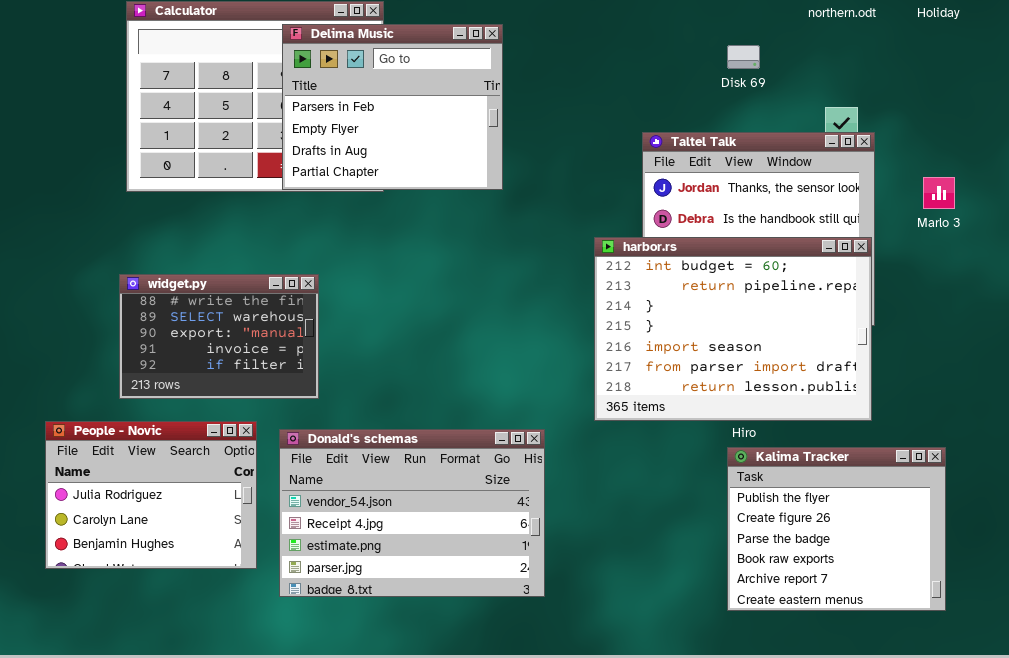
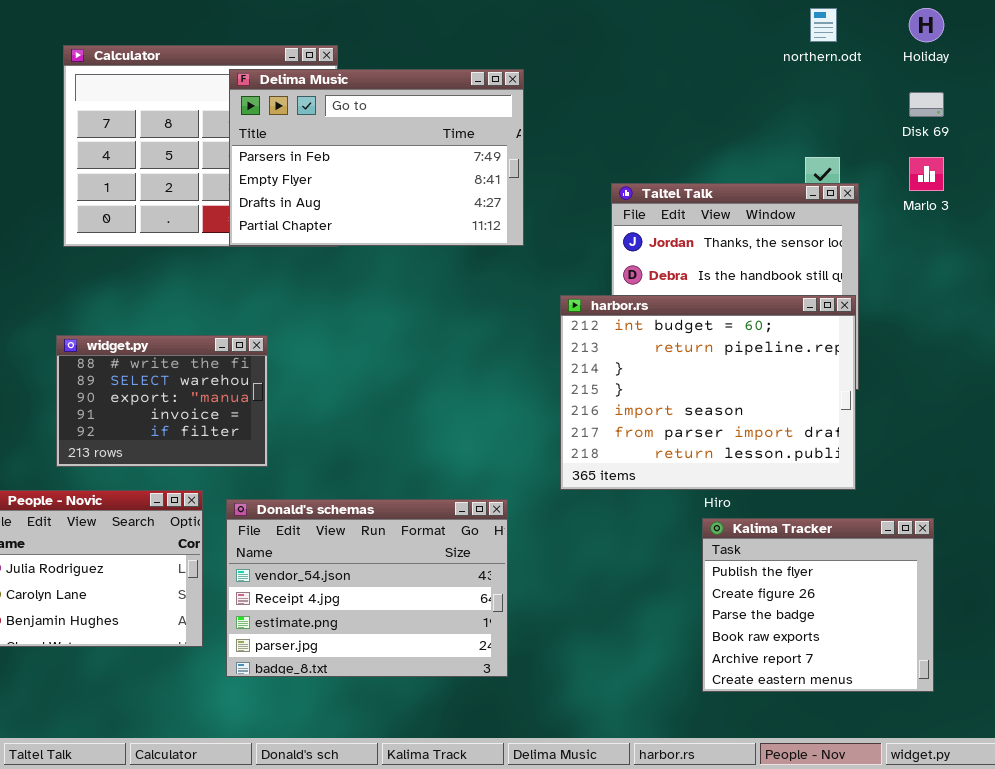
Delima Music: [282,24,503,190] -> [229,69,524,246], resized
Disk 69: [727,45,760,69] -> [909,92,944,117], moved
Marlo 3: [923,177,955,209] -> [909,157,944,191], moved

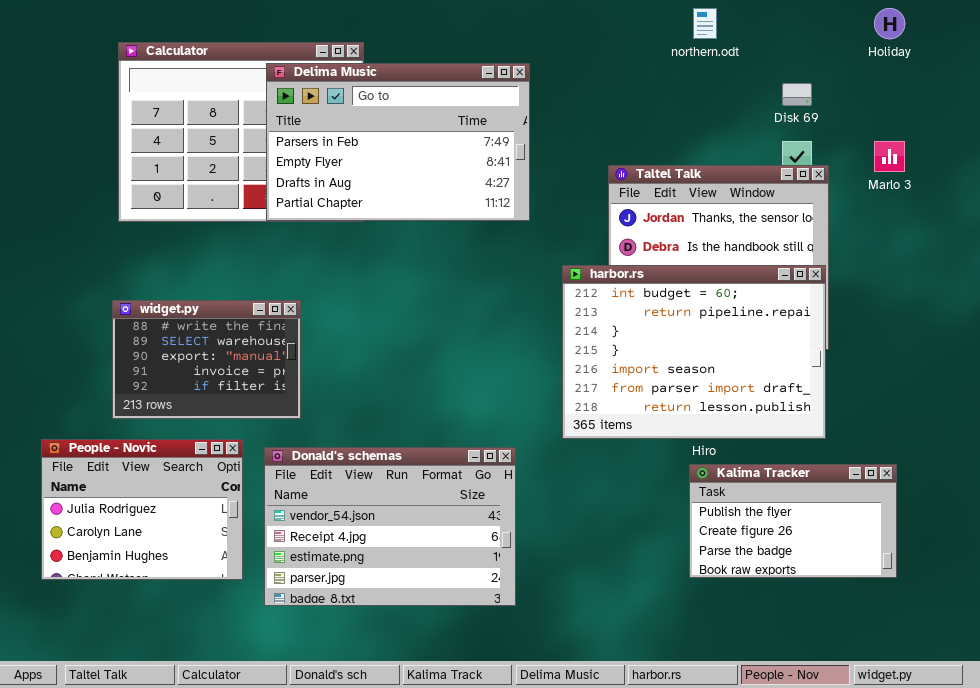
northern.odt: [810,8,837,42] -> [693,8,717,39], moved
Disk 69: [909,92,944,117] -> [782,83,812,106], moved
Kalima Tracker: [702,518,934,692] -> [689,464,897,578], resized

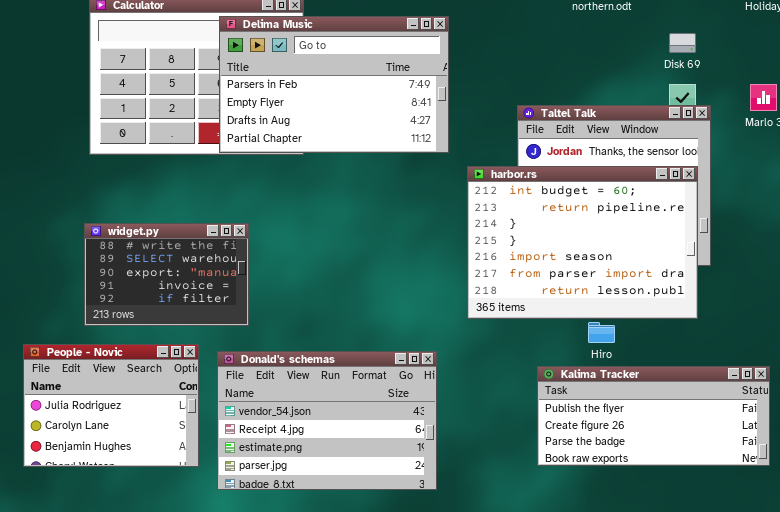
harbor.rs: [562,265,826,439] -> [467,166,698,319], moved
Kalima Tracker: [689,464,897,578] -> [537,366,770,466], resized

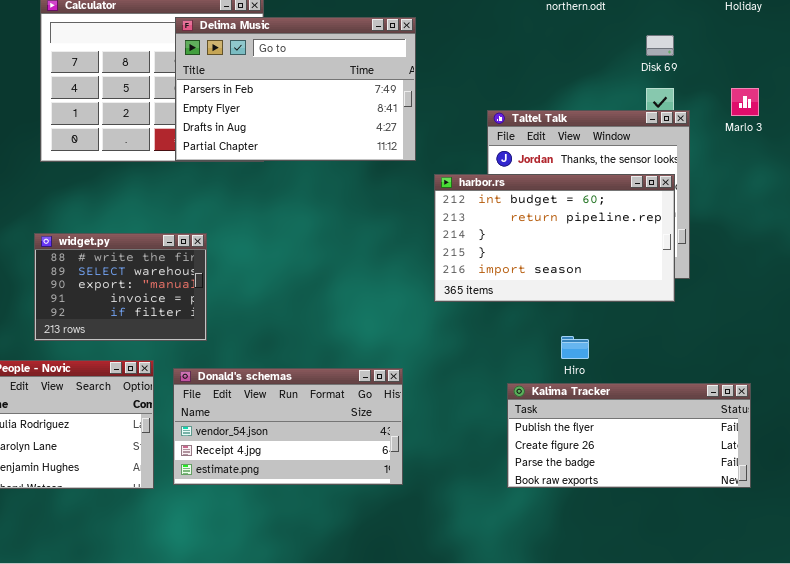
harbor.rs: [467,166,698,319] -> [434,174,675,302], resized
Donald's schemas: [217,351,437,490] -> [173,368,403,485], resized

